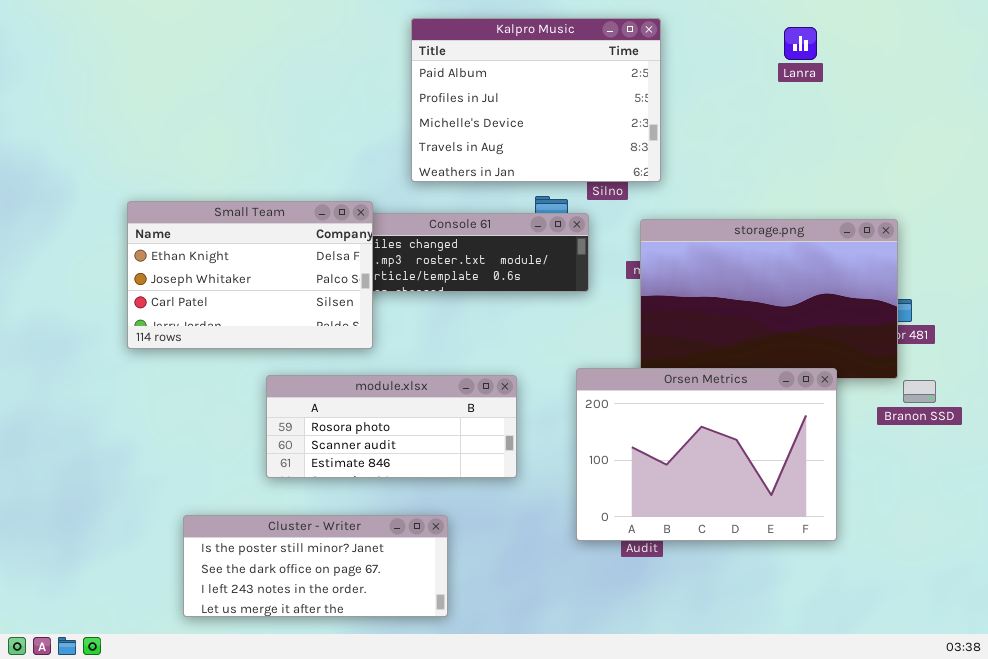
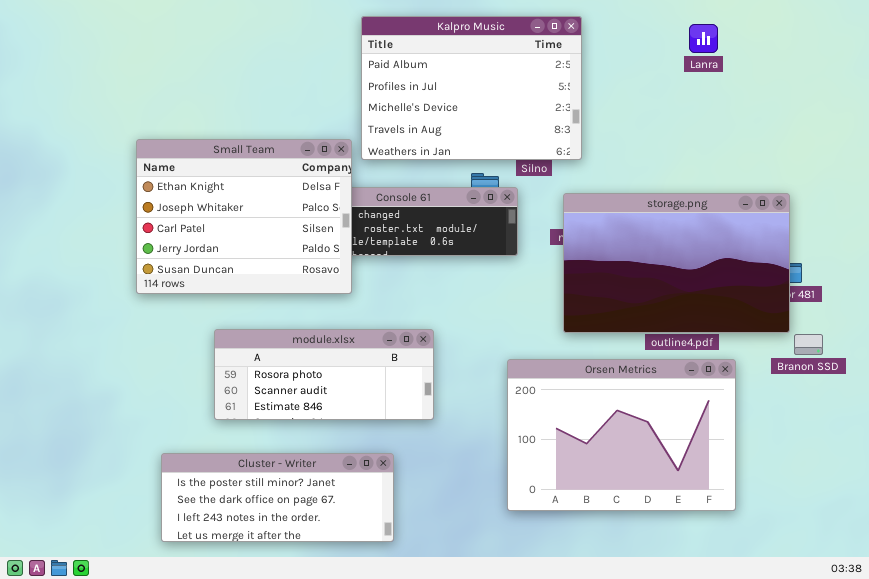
Small Team: [127,201,373,349] -> [136,139,352,294], moved, resized
Orsen Metrics: [576,368,837,541] -> [507,359,736,511], moved
module.xlsx: [266,375,517,478] -> [214,329,434,420], moved

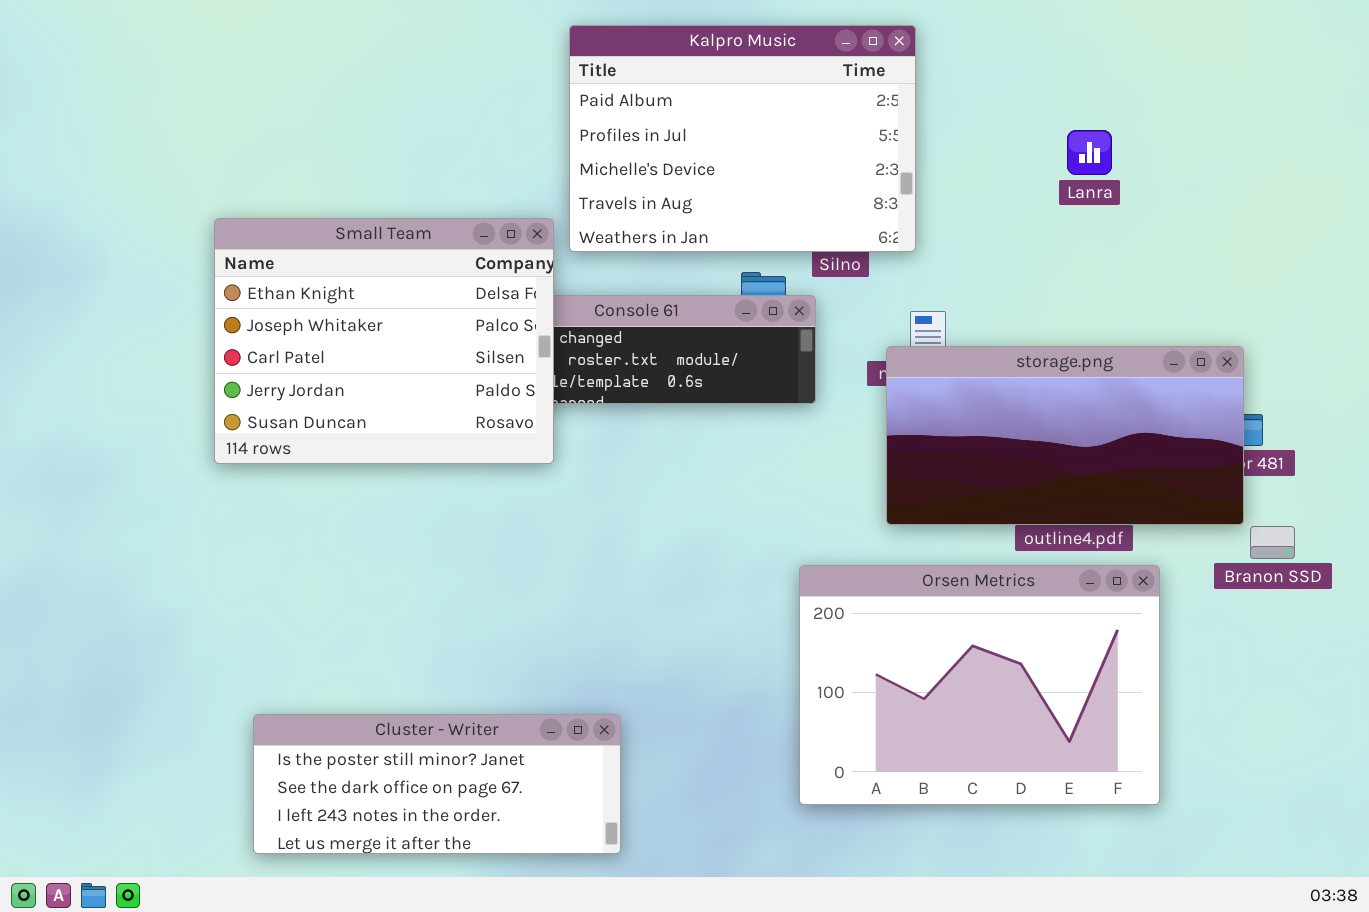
Lanra: [689,24,718,53] -> [1067,130,1112,175], moved
storage.png: [563,193,790,333] -> [886,346,1244,525], resized
module.xlsx: [214,329,434,420] -> none, closed

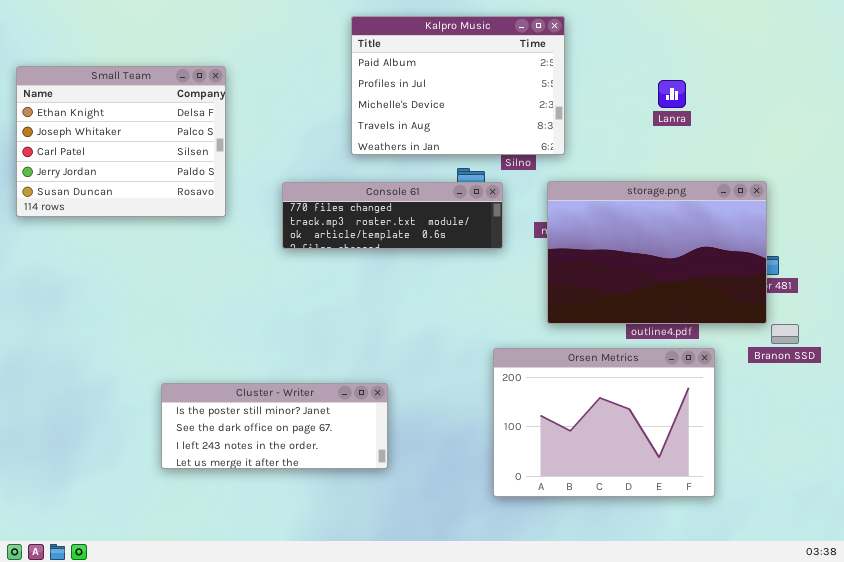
Small Team: [214,218,554,464] -> [16,66,226,217], moved
storage.png: [886,346,1244,525] -> [547,181,767,324], resized
Cluster - Writer: [253,714,621,854] -> [161,383,388,469], moved

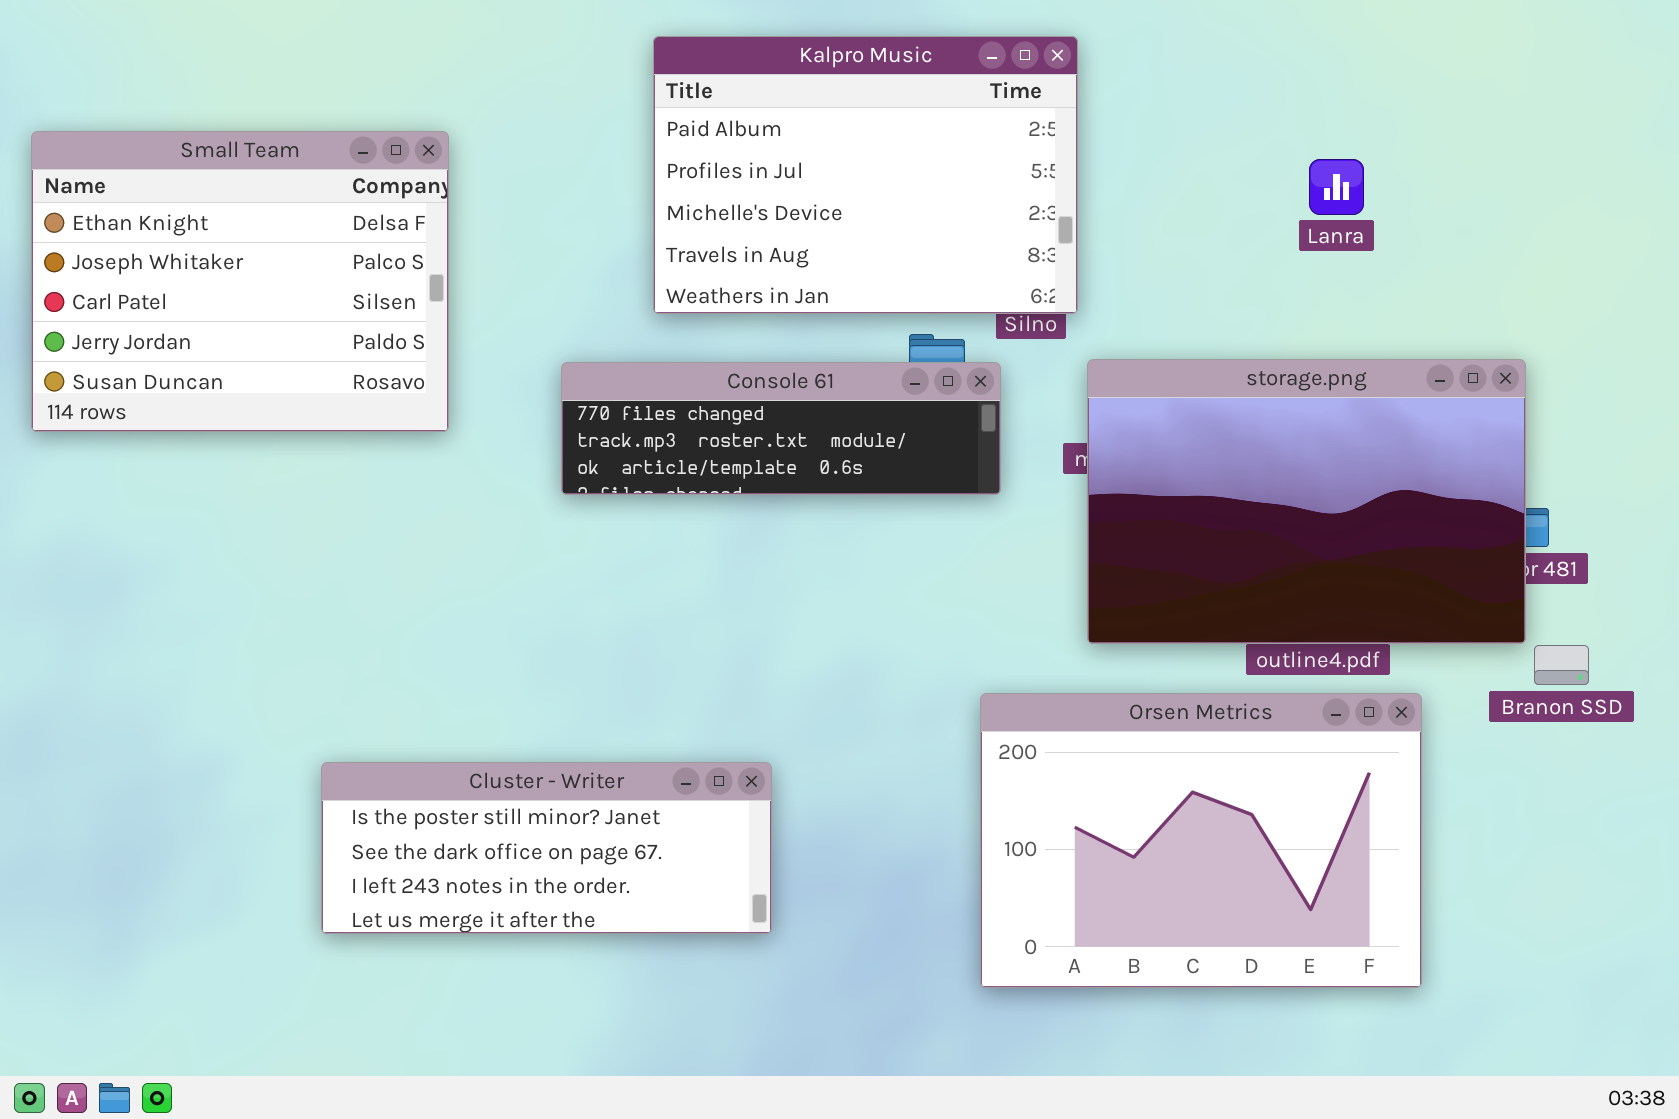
Kalpro Music: [351,16,565,155] -> [653,36,1078,314], moved

